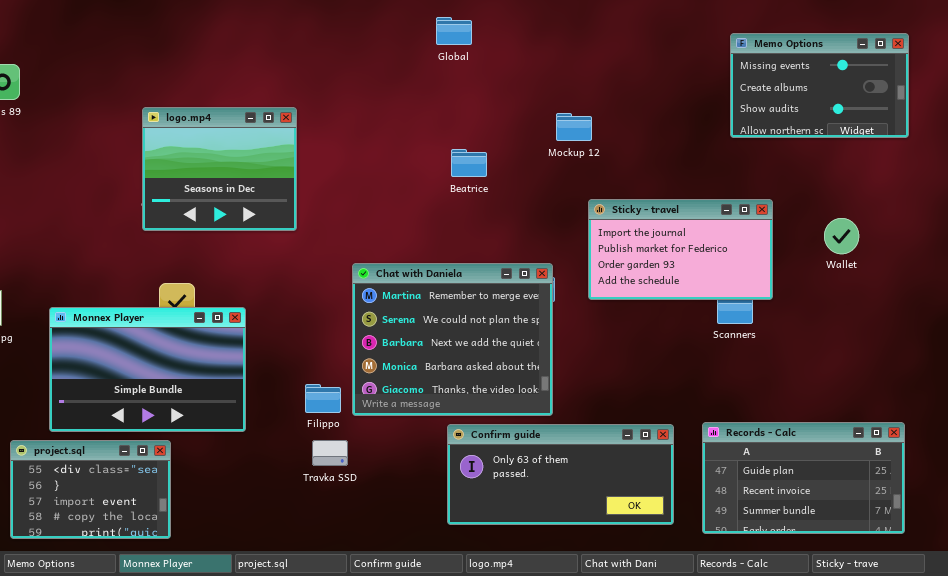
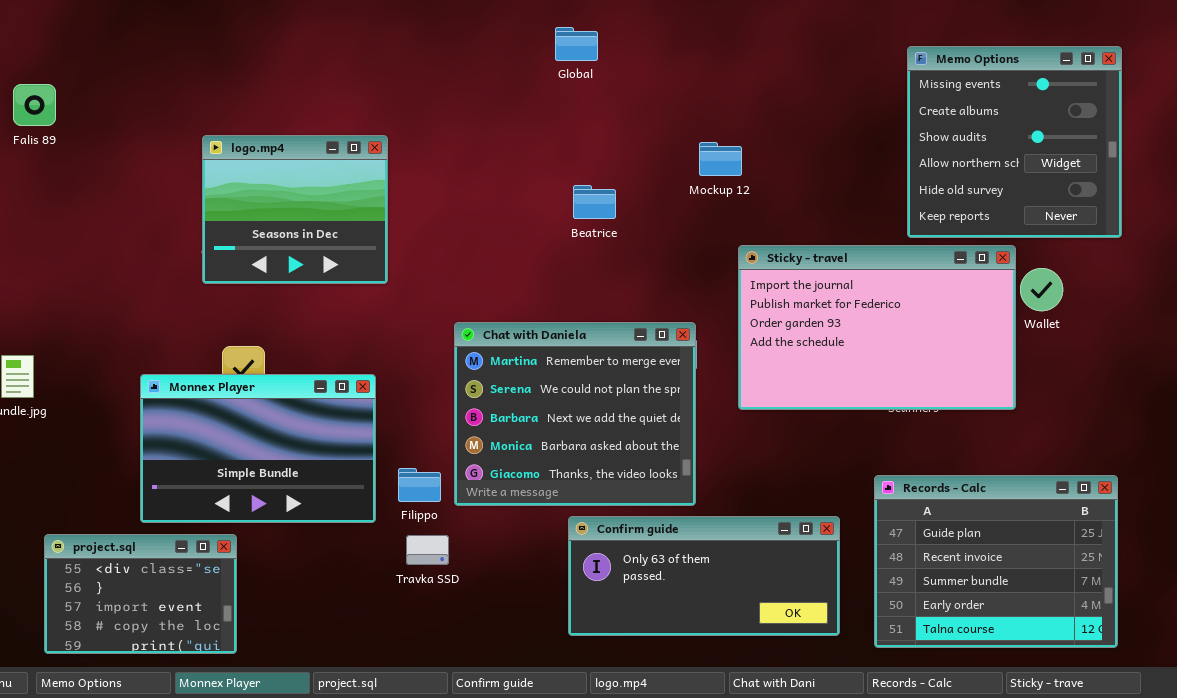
Memo Options: [730,33,909,138] -> [907,46,1122,238], resized
Sticky - travel: [588,199,773,300] -> [738,245,1016,410], resized
Monnex Player: [49,307,246,432] -> [140,374,376,523], moved
Records - Calc: [702,422,905,534] -> [874,475,1118,648], resized

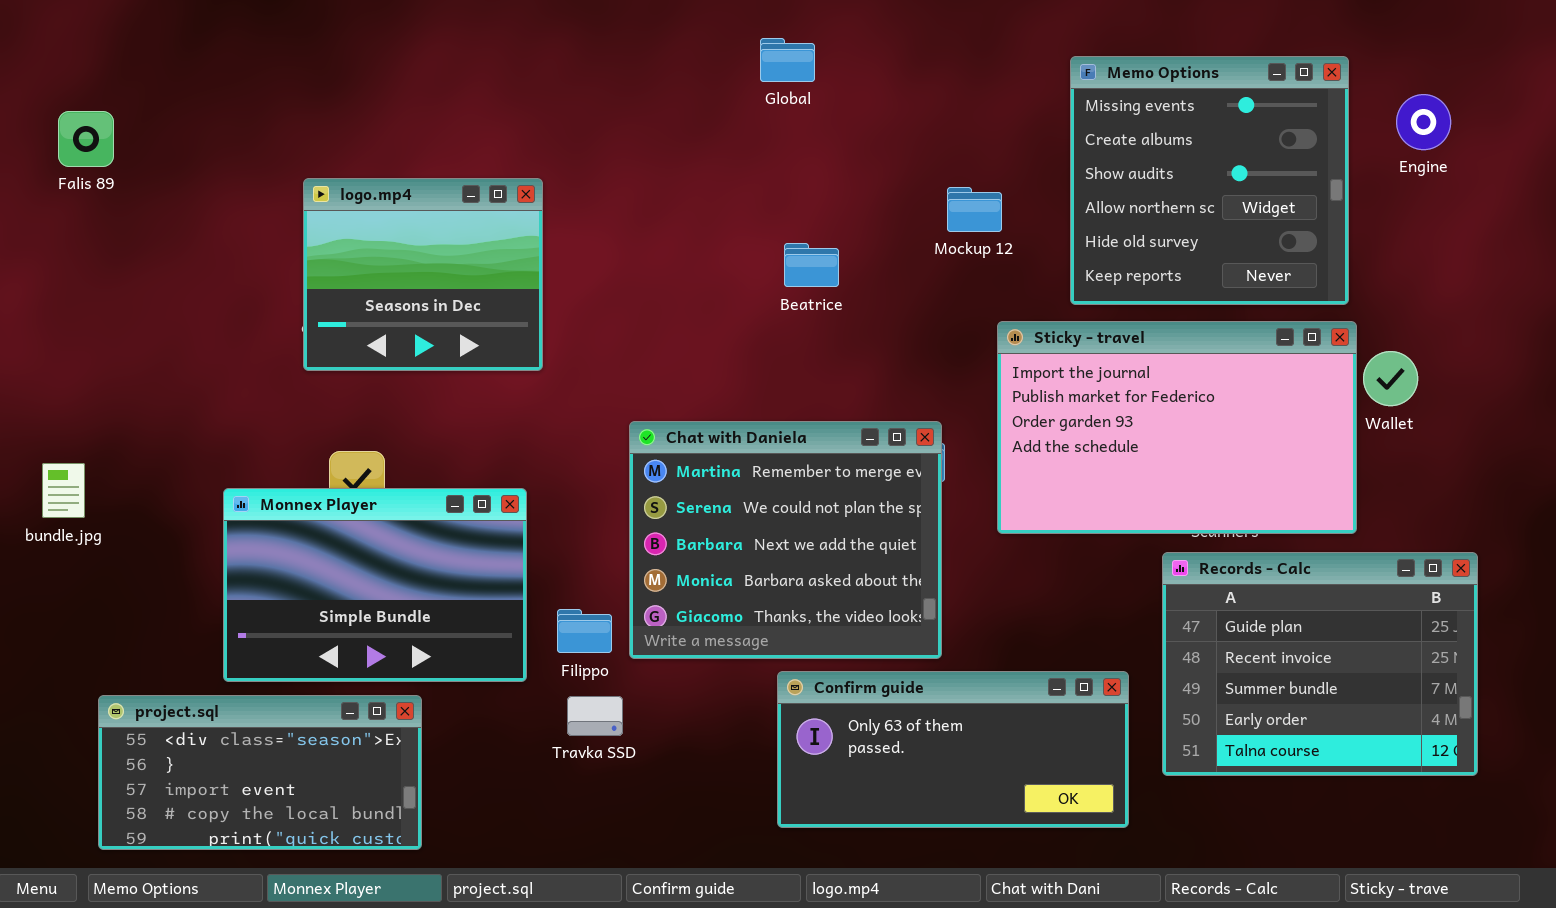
Memo Options: [907,46,1122,238] -> [1070,56,1349,305], moved
Records - Calc: [874,475,1118,648] -> [1162,552,1478,776], moved
project.sql: [44,534,237,654] -> [98,695,422,850], resized

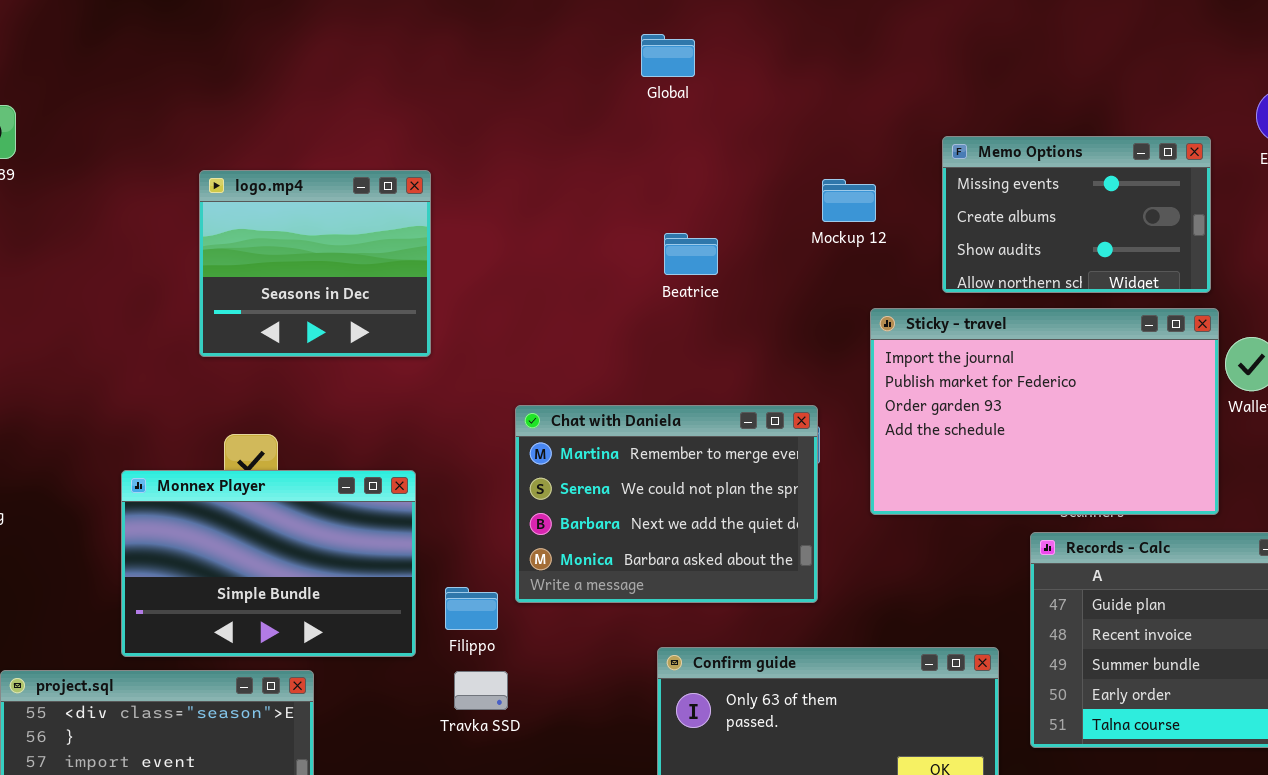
Memo Options: [1070,56,1349,305] -> [942,136,1211,293], resized
Chat with Daniela: [629,421,942,659] -> [515,405,818,603], resized

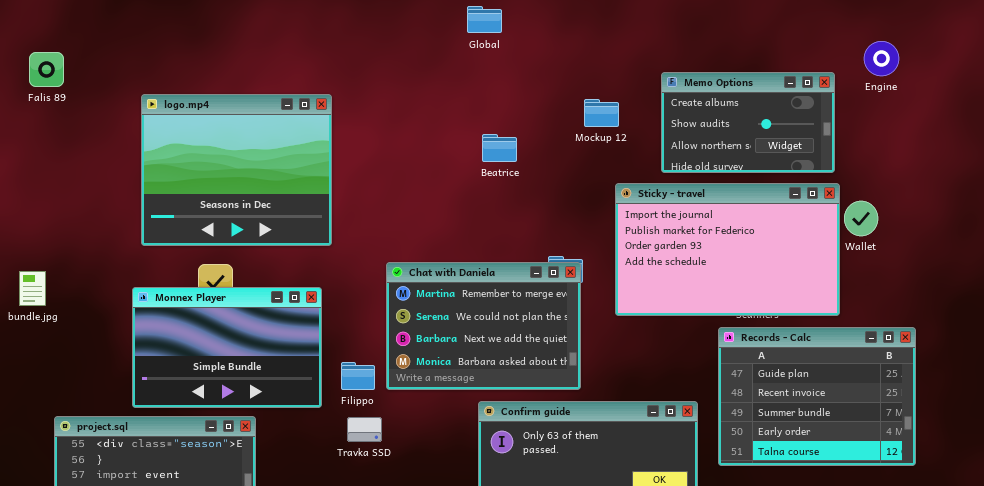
Memo Options: [942,136,1211,293] -> [661,72,835,173], scrolled down 1 row
logo.mp4: [199,170,431,357] -> [141,94,332,246], resized
Chat with Daniela: [515,405,818,603] -> [386,262,581,390], moved

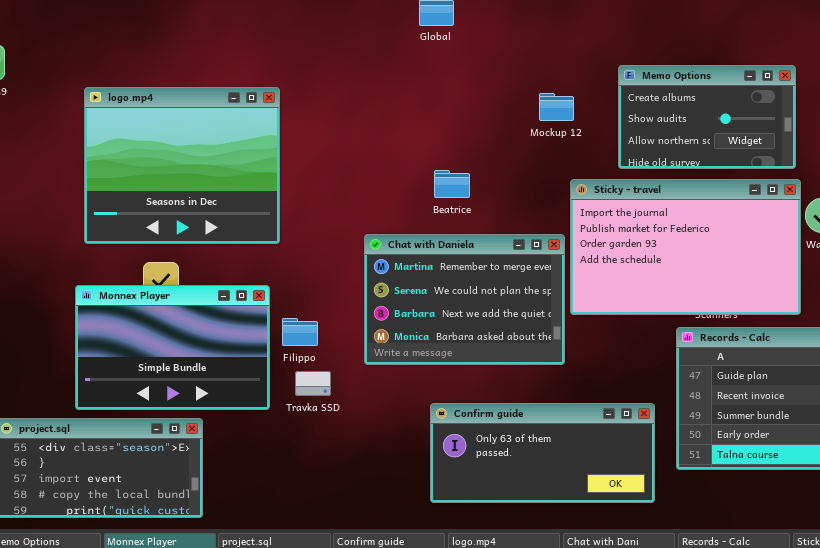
Beatrice: [482,134,517,162] -> [434,170,470,198], moved
Chat with Daniela: [386,262,581,390] -> [364,234,565,365], moved
Filippo: [341,362,375,390] -> [282,318,318,346], moved
Travka SSD: [347,417,382,442] -> [295,371,331,396], moved

